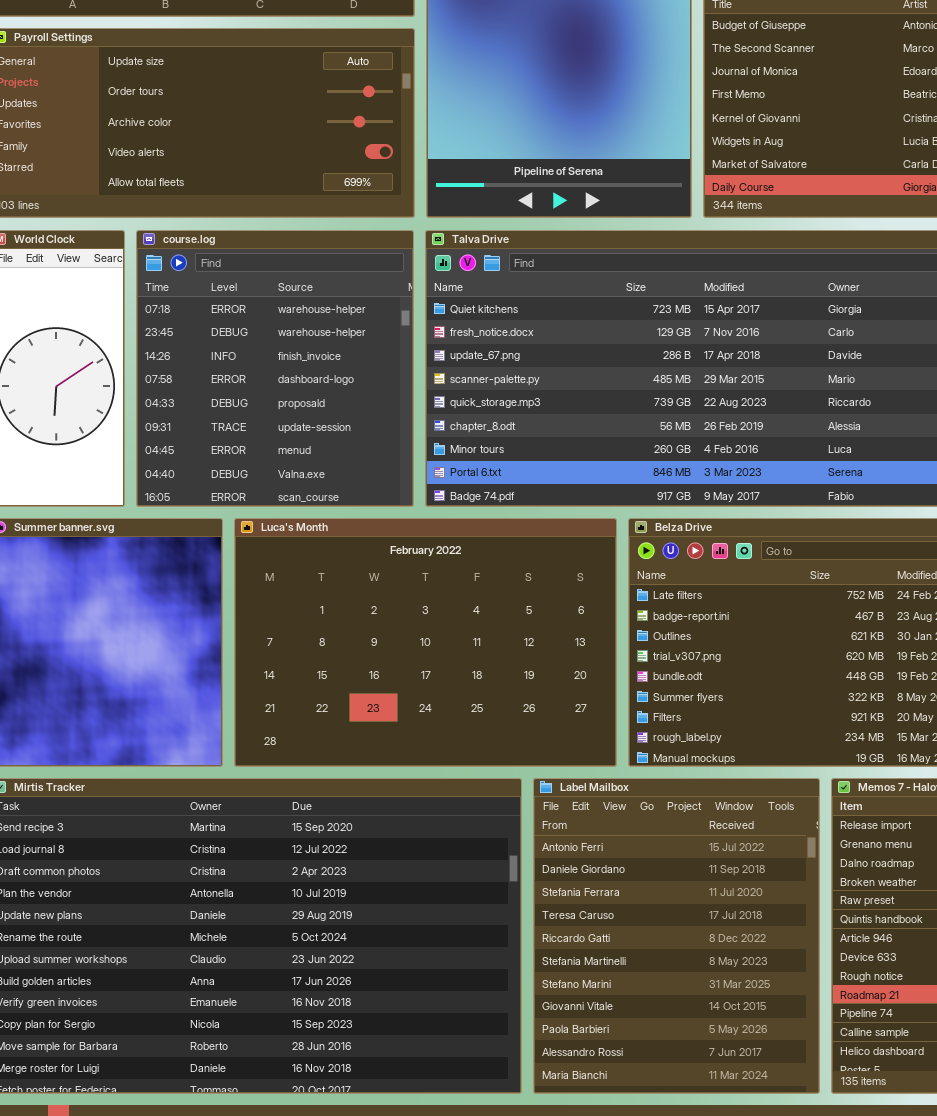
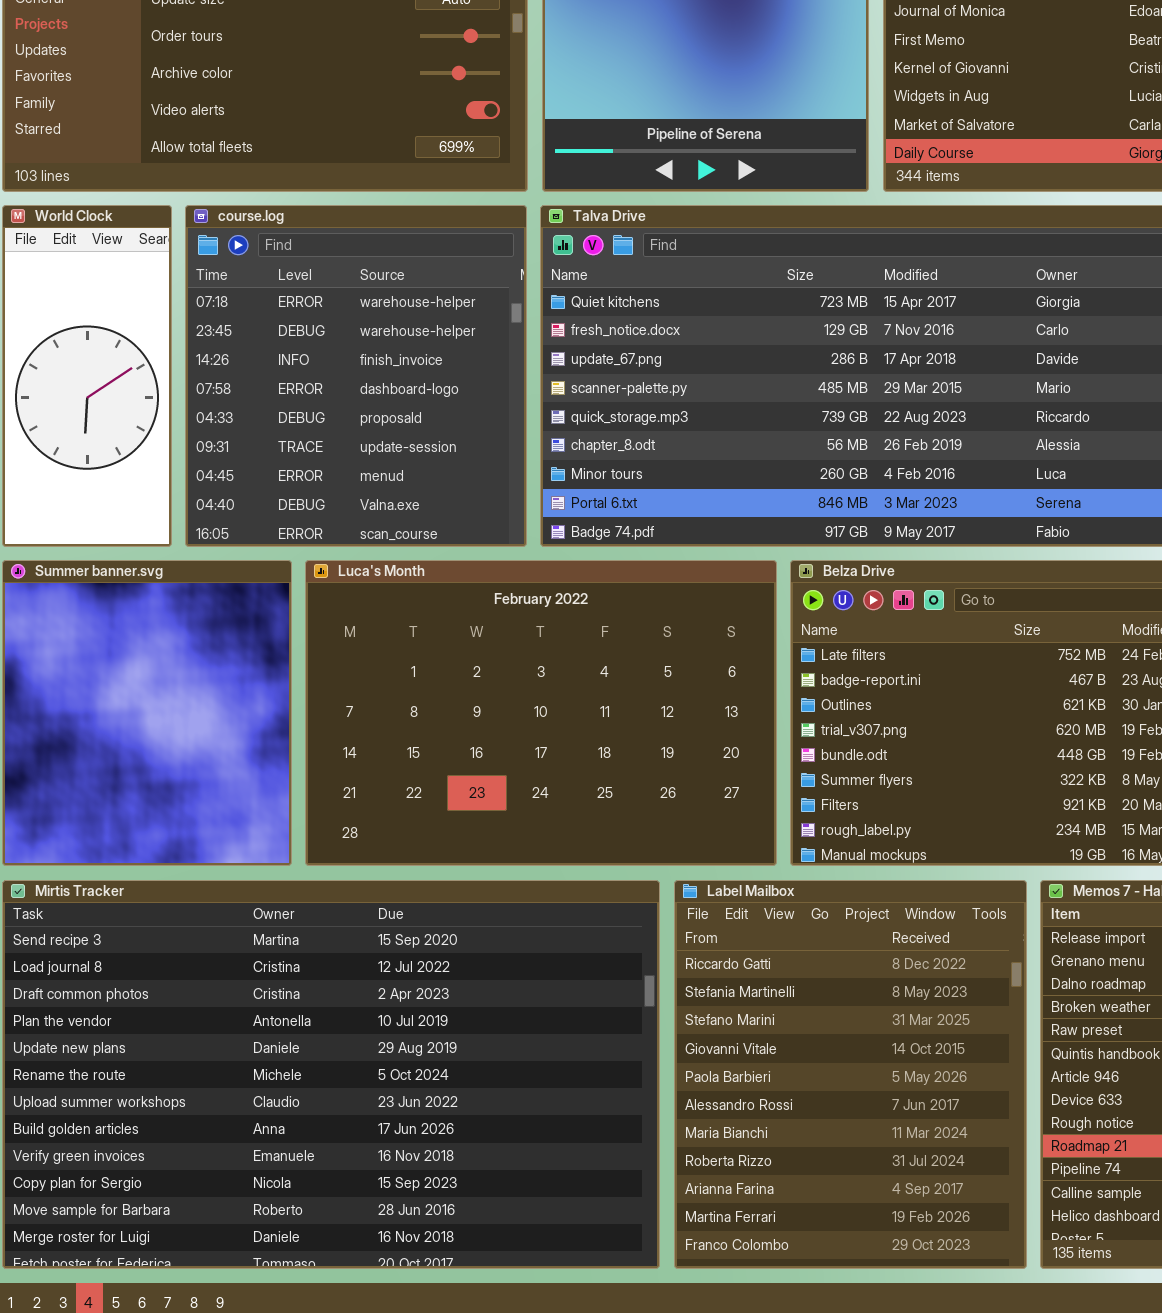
Label Mailbox: [533,778,820,1094] -> [674,880,1027,1269], scrolled down 4 rows

